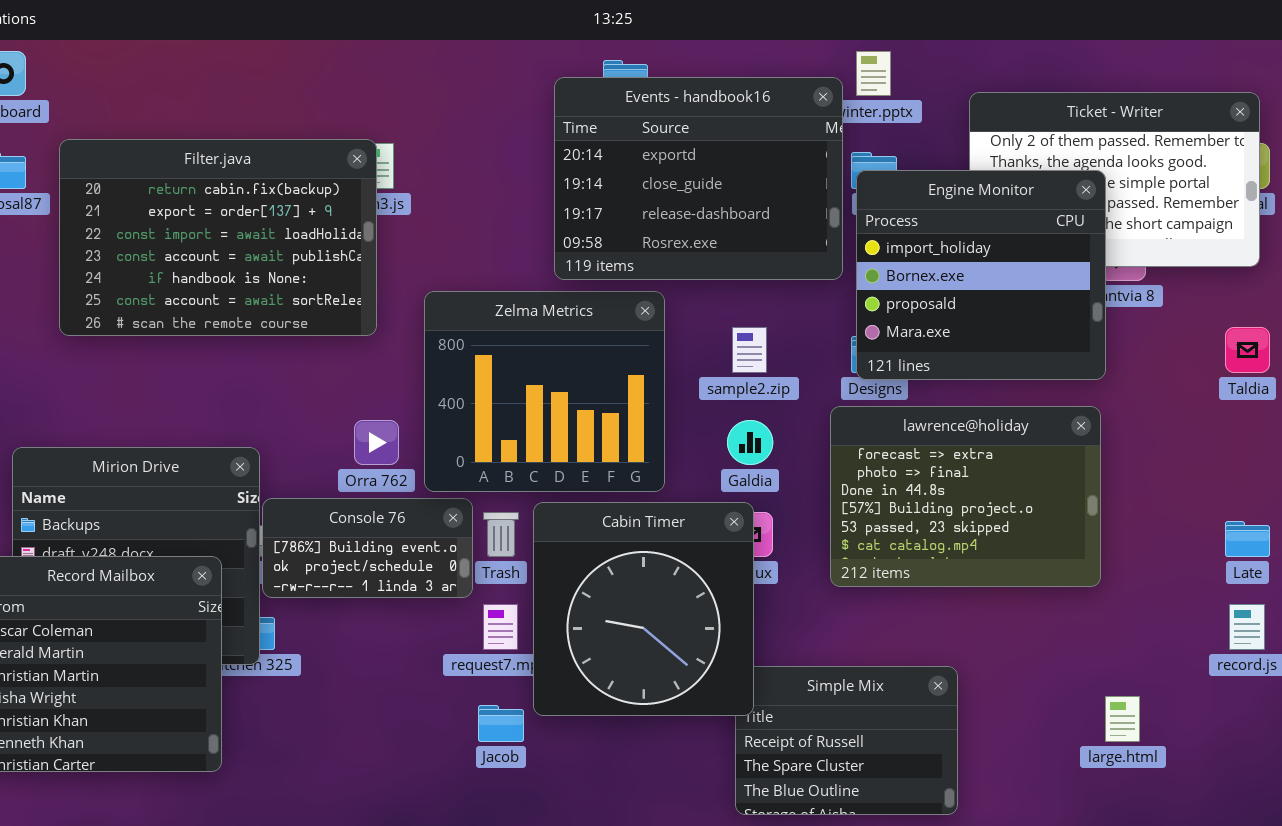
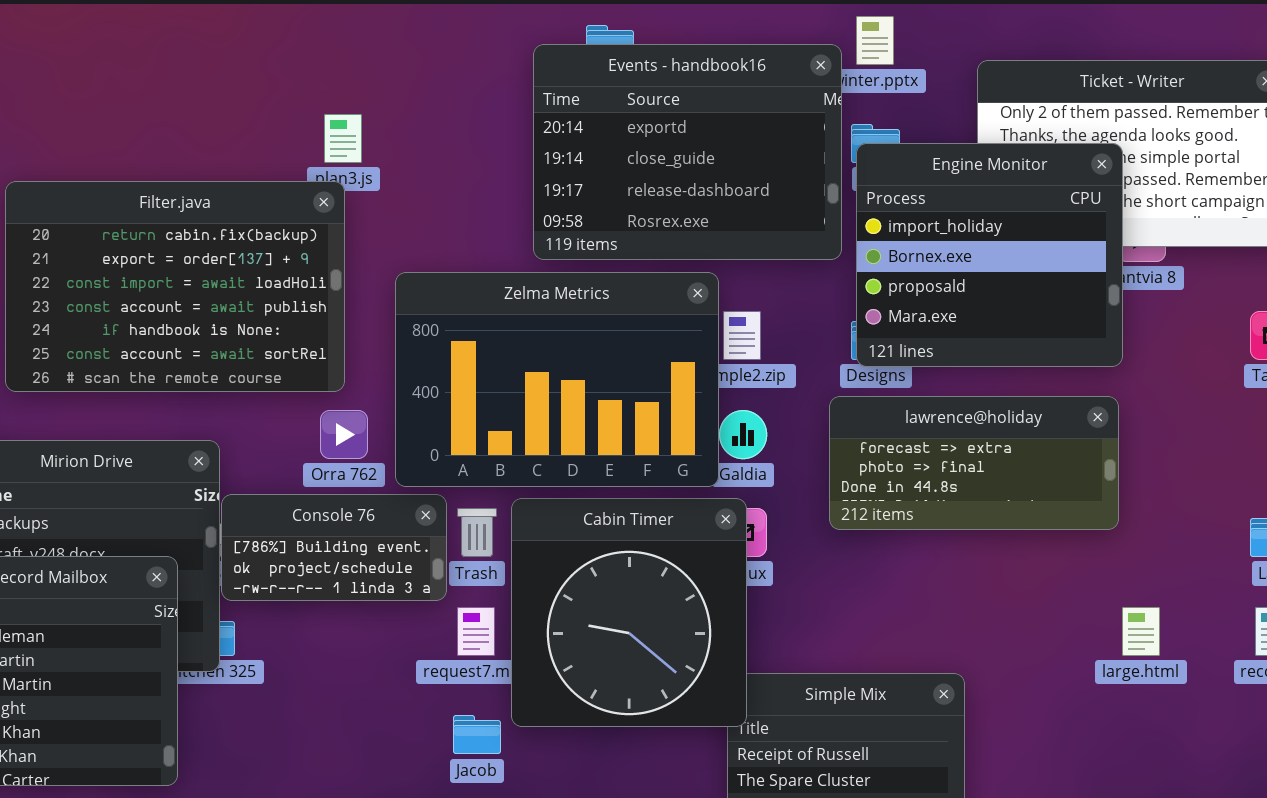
Filter.java: [59,139,377,336] -> [5,181,345,392], moved
Zelma Metrics: [424,291,665,492] -> [395,272,719,487], resized
lawrence@holiday: [830,406,1101,587] -> [829,396,1119,530], resized
large.html: [1105,696,1140,742] -> [1122,607,1160,656], moved

